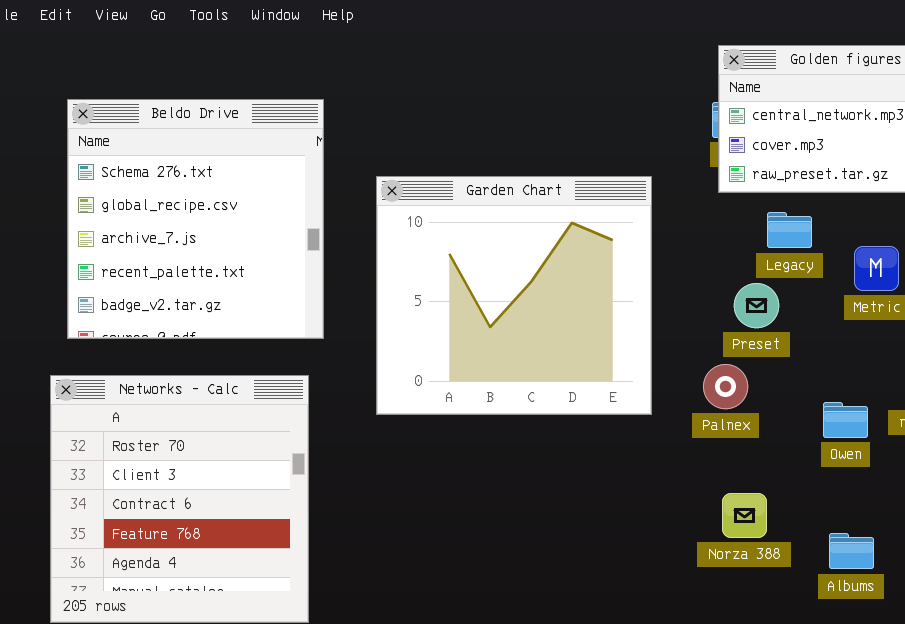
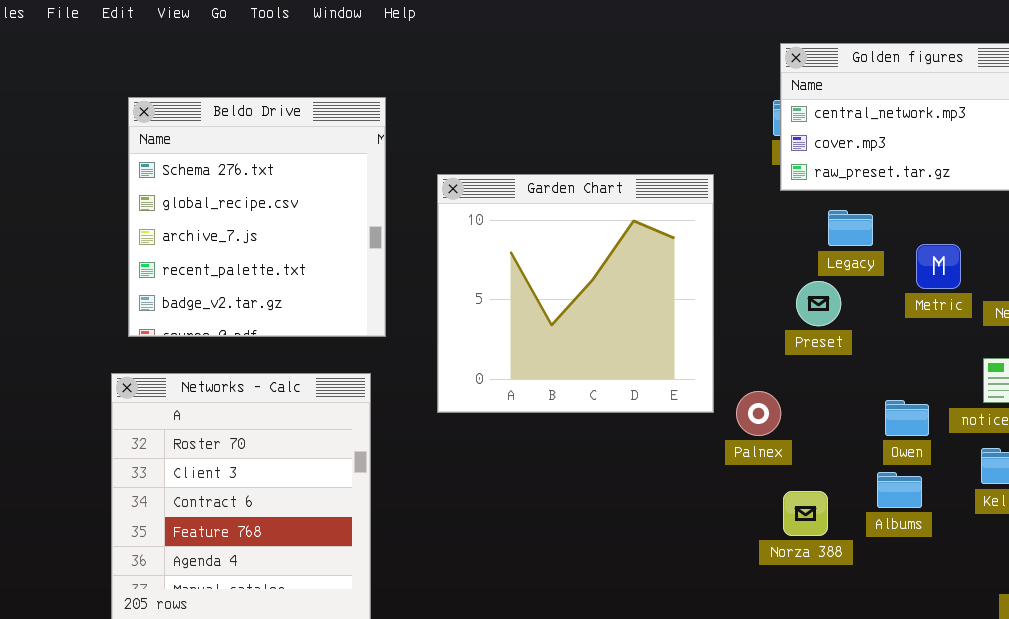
Palnex: [703,364,748,409] -> [736,391,781,436], moved
Albums: [829,533,874,569] -> [877,472,922,508], moved

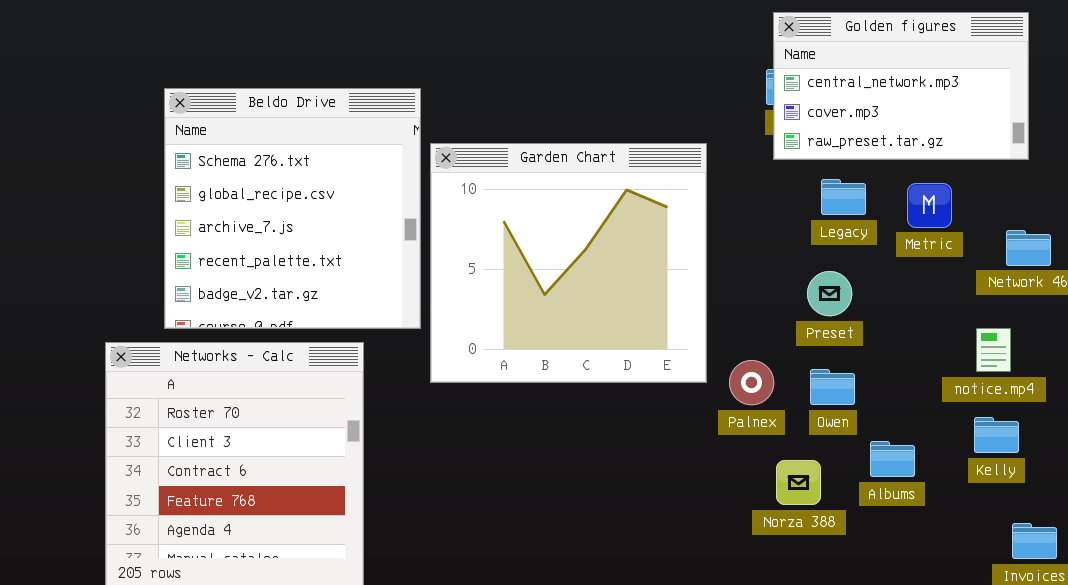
Beldo Drive: [128,97,386,337] -> [164,88,421,329], moved
Metric: [916,244,961,289] -> [907,183,952,228], moved
Preset: [796,281,841,326] -> [807,271,852,316], moved
Owen: [885,400,929,436] -> [810,369,855,405], moved

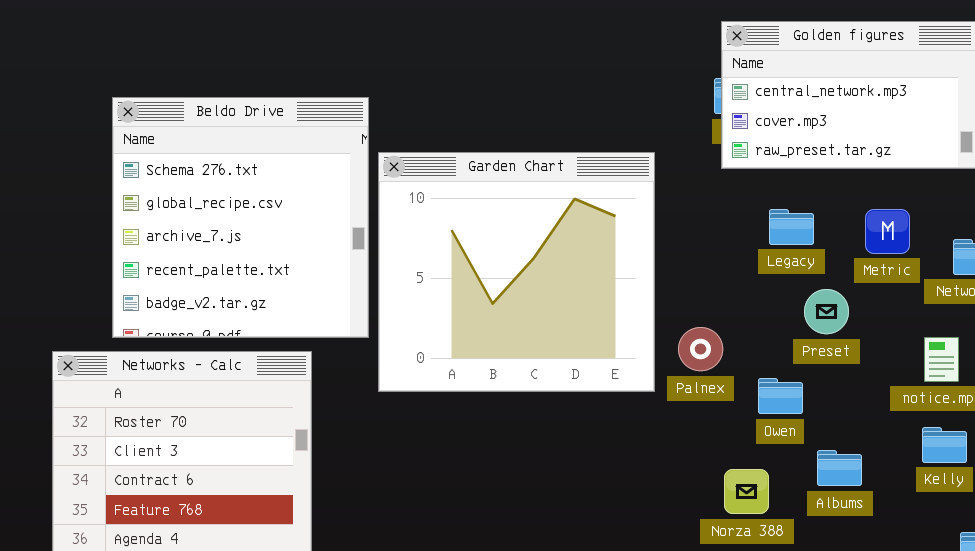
Legacy: [821,179,866,215] -> [769,209,814,245], moved
Metric: [907,183,952,228] -> [865,209,910,254], moved
Preset: [807,271,852,316] -> [804,289,849,334], moved
Palnex: [729,360,774,405] -> [678,327,723,371], moved

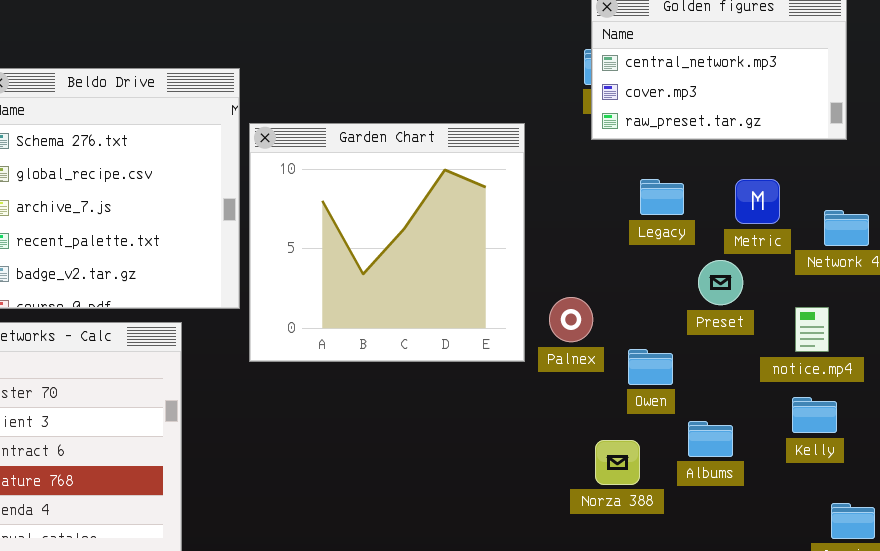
Preset: [804,289,849,334] -> [698,260,743,305], moved

